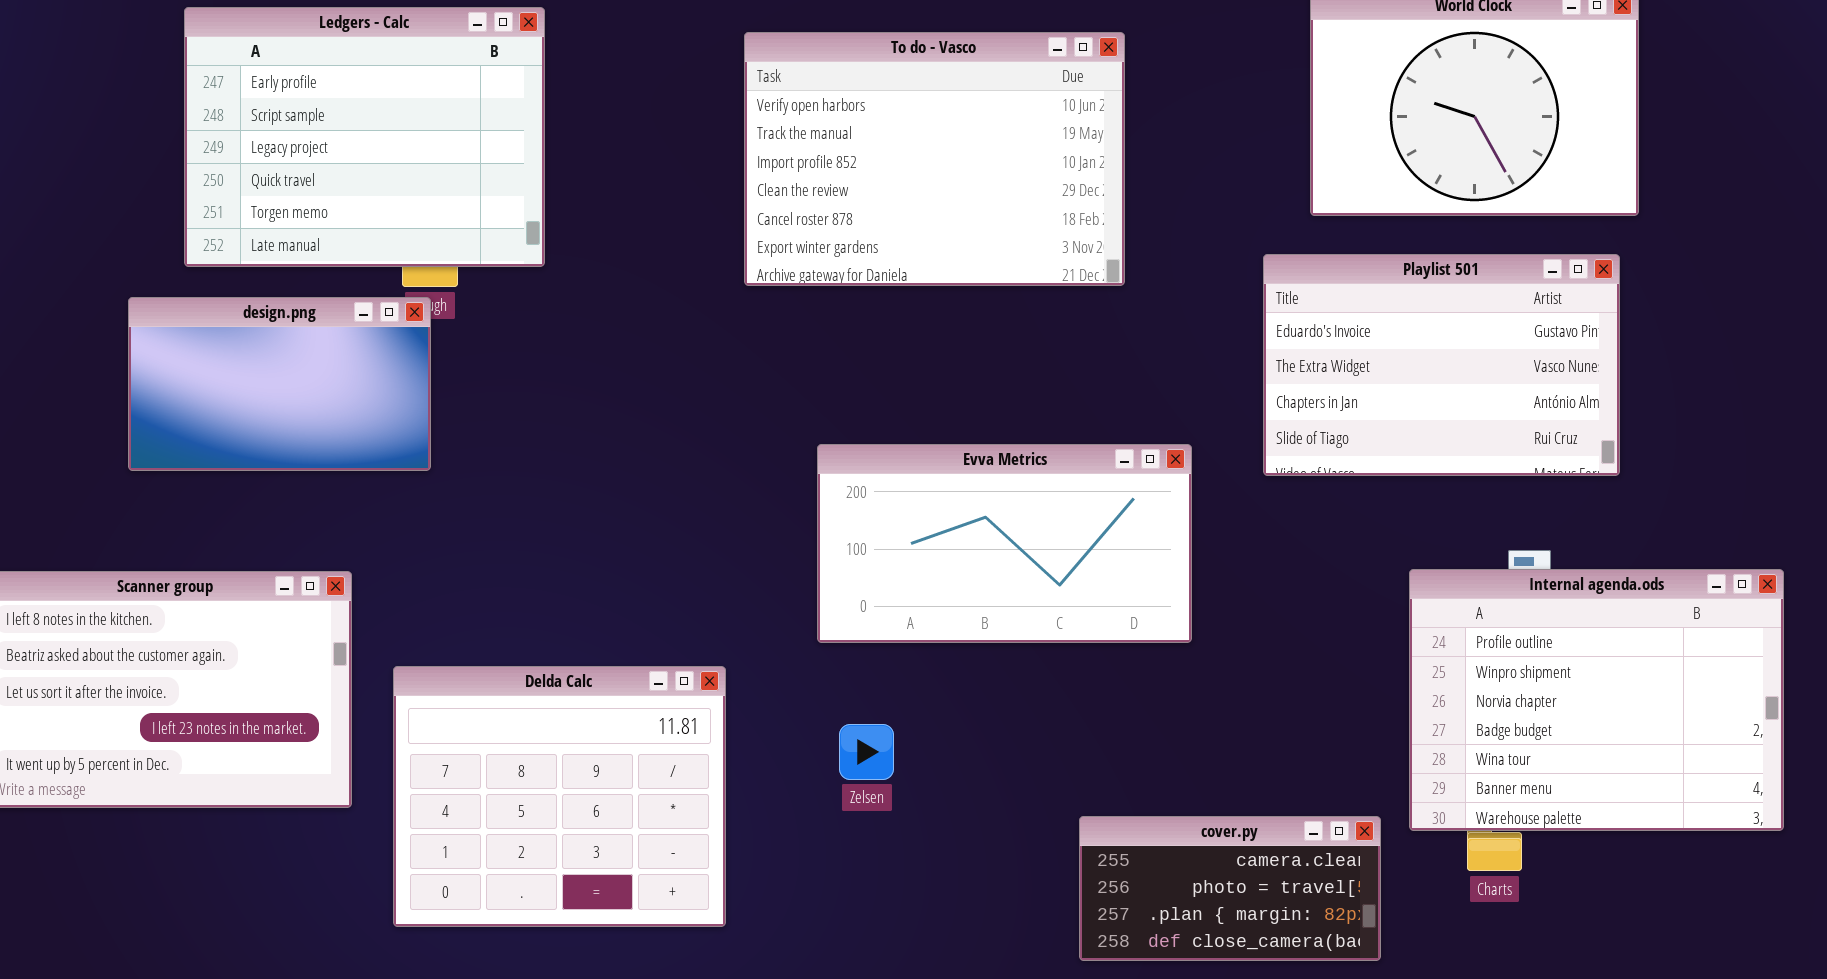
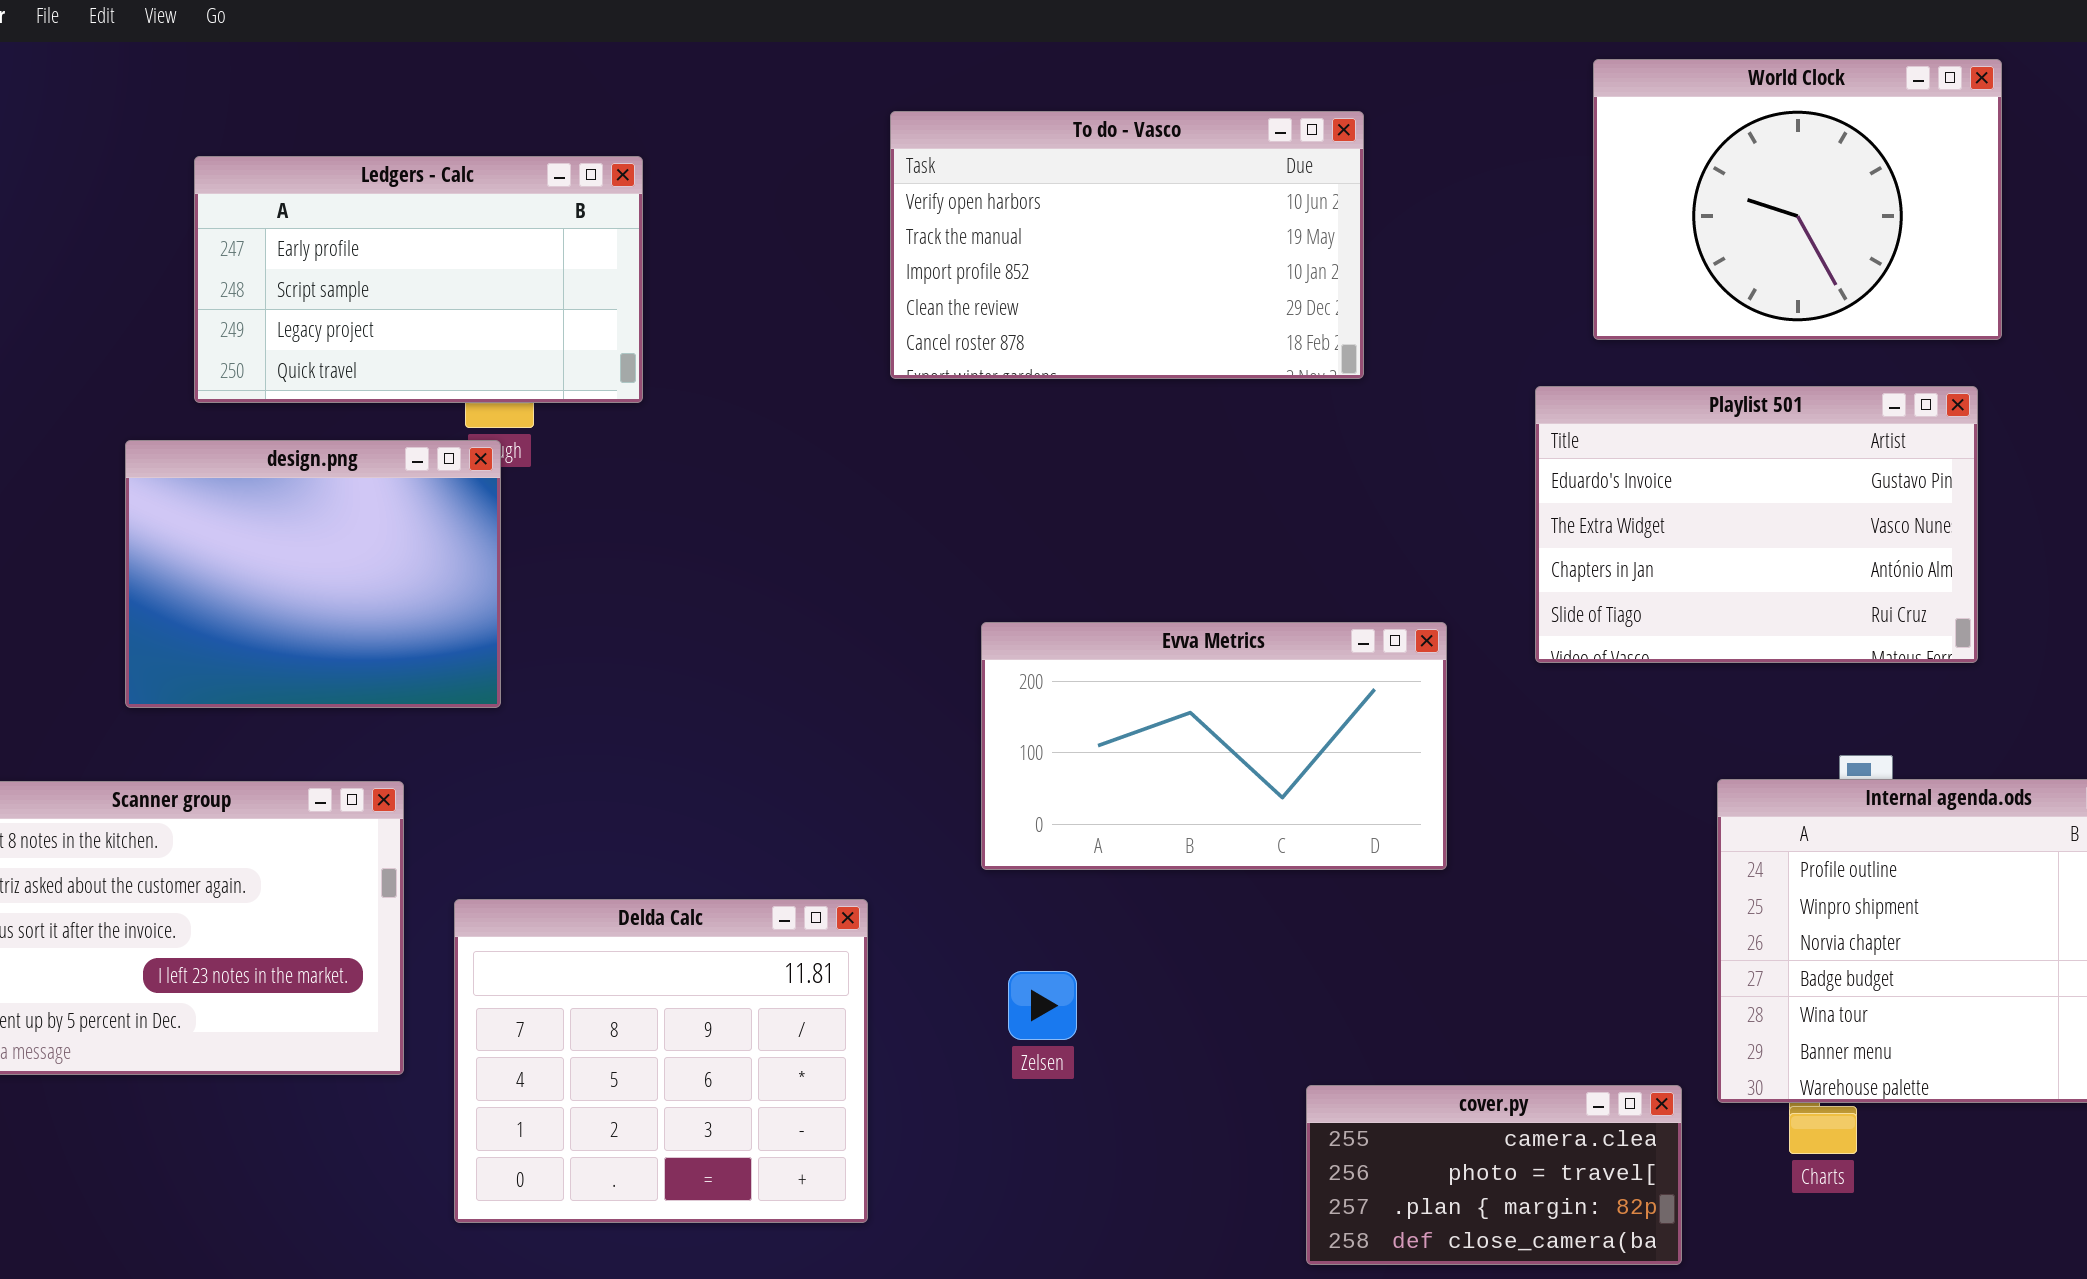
Ledgers - Calc: [184,7,545,267] -> [194,156,643,403], resized
To do - Vasco: [744,32,1125,286] -> [890,111,1364,379], resized
design.png: [128,297,431,471] -> [125,440,501,708], resized

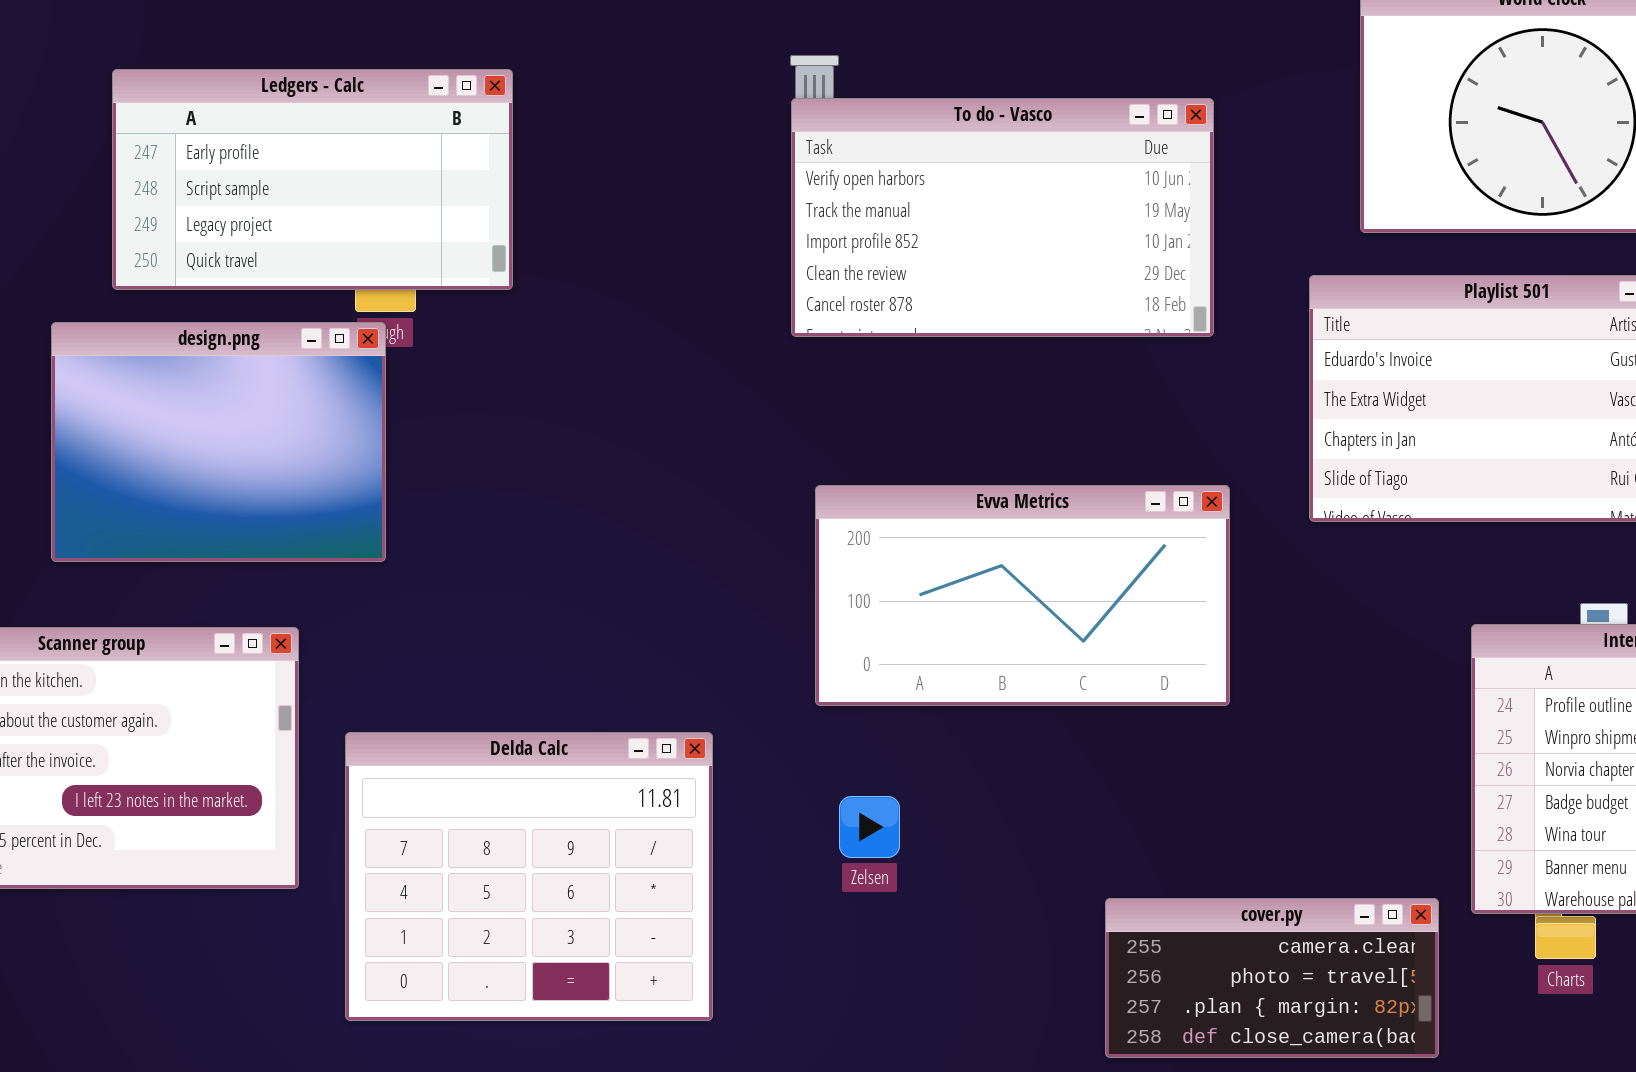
To do - Vasco: [890,111,1364,379] -> [791,98,1214,337], moved

